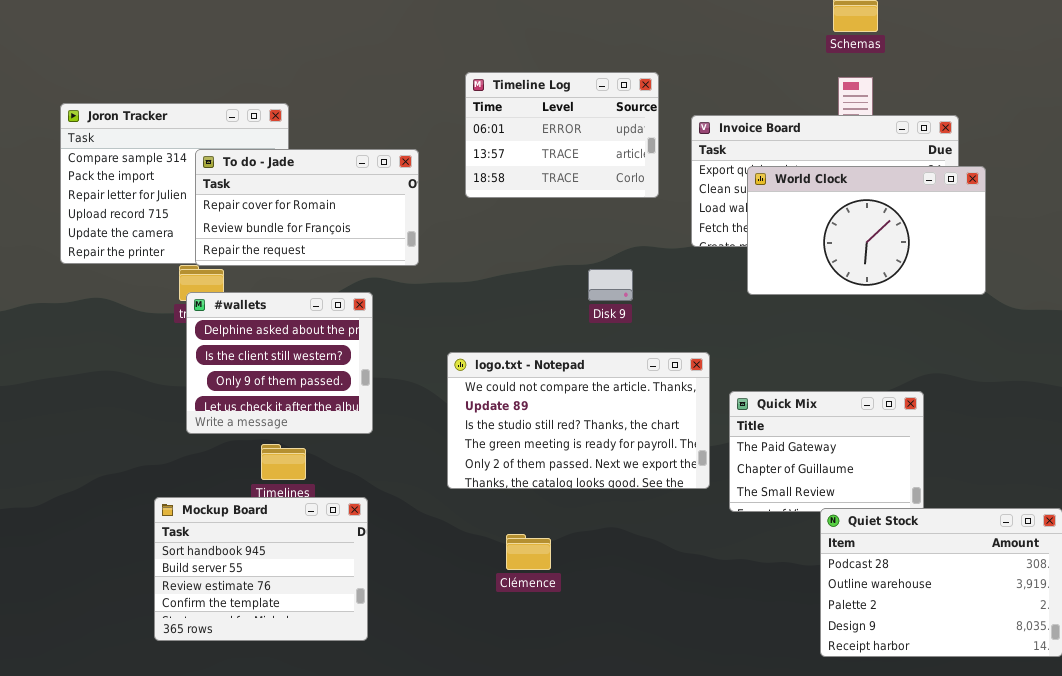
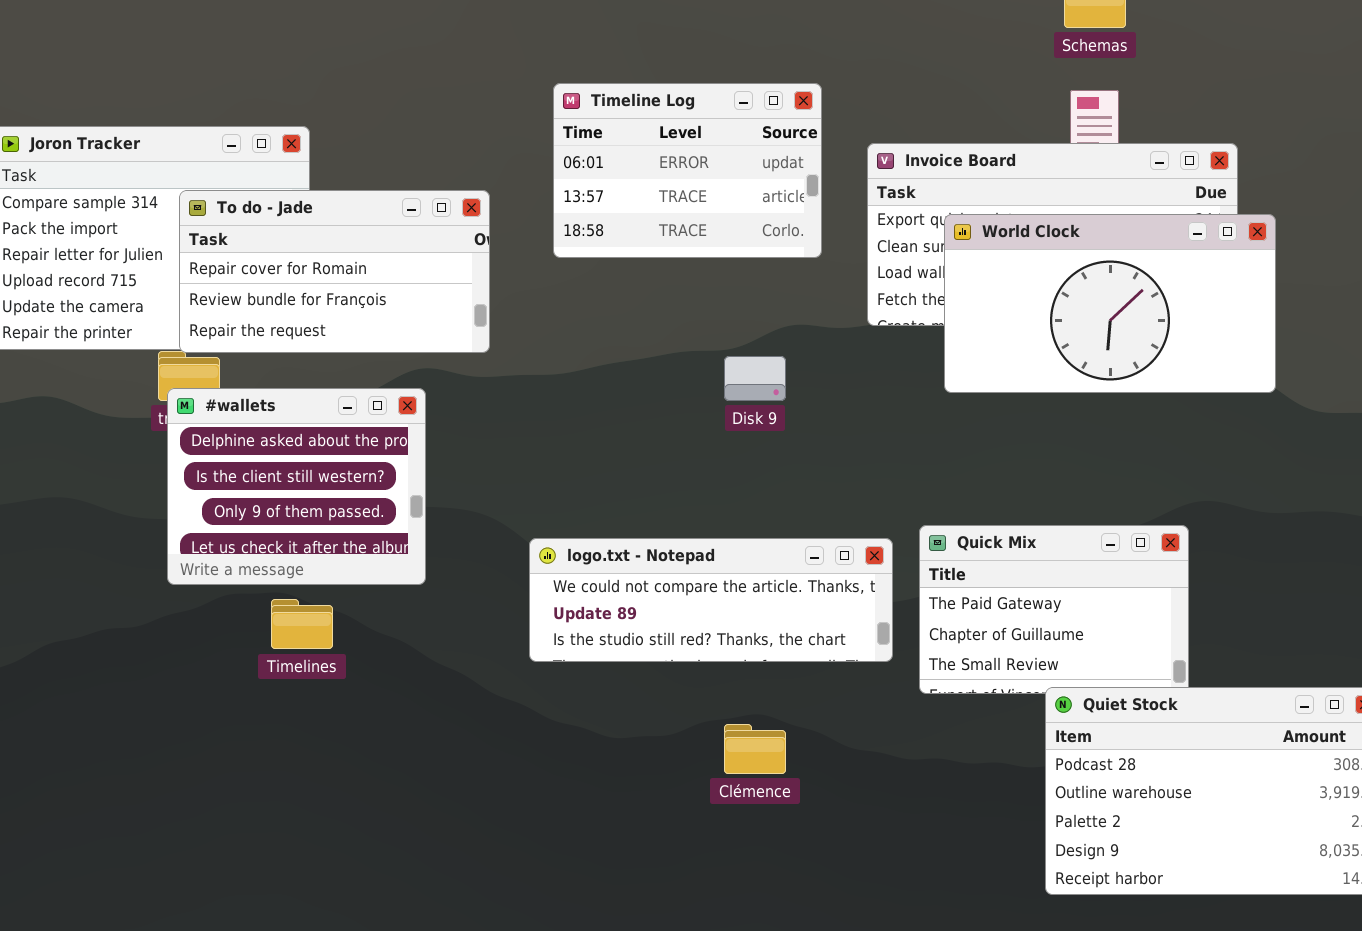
logo.txt - Notepad: [447,352,710,489] -> [529,538,893,662], resized
Mockup Board: [154,497,368,641] -> none, closed
Clémence: [506,534,551,570] -> [724,724,786,774], moved

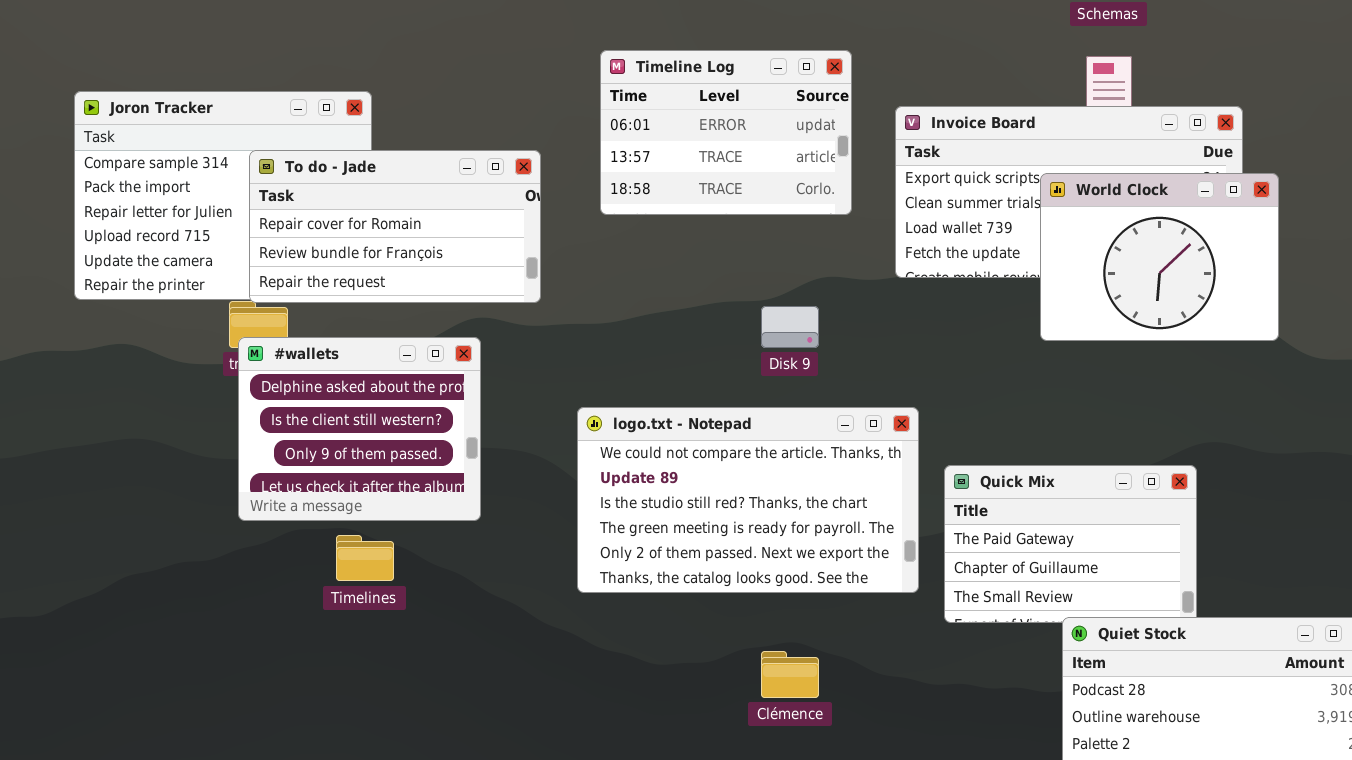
World Clock: [944,214,1276,393] -> [1040,173,1279,341], resized
logo.txt - Notepad: [529,538,893,662] -> [577,407,919,593], resized

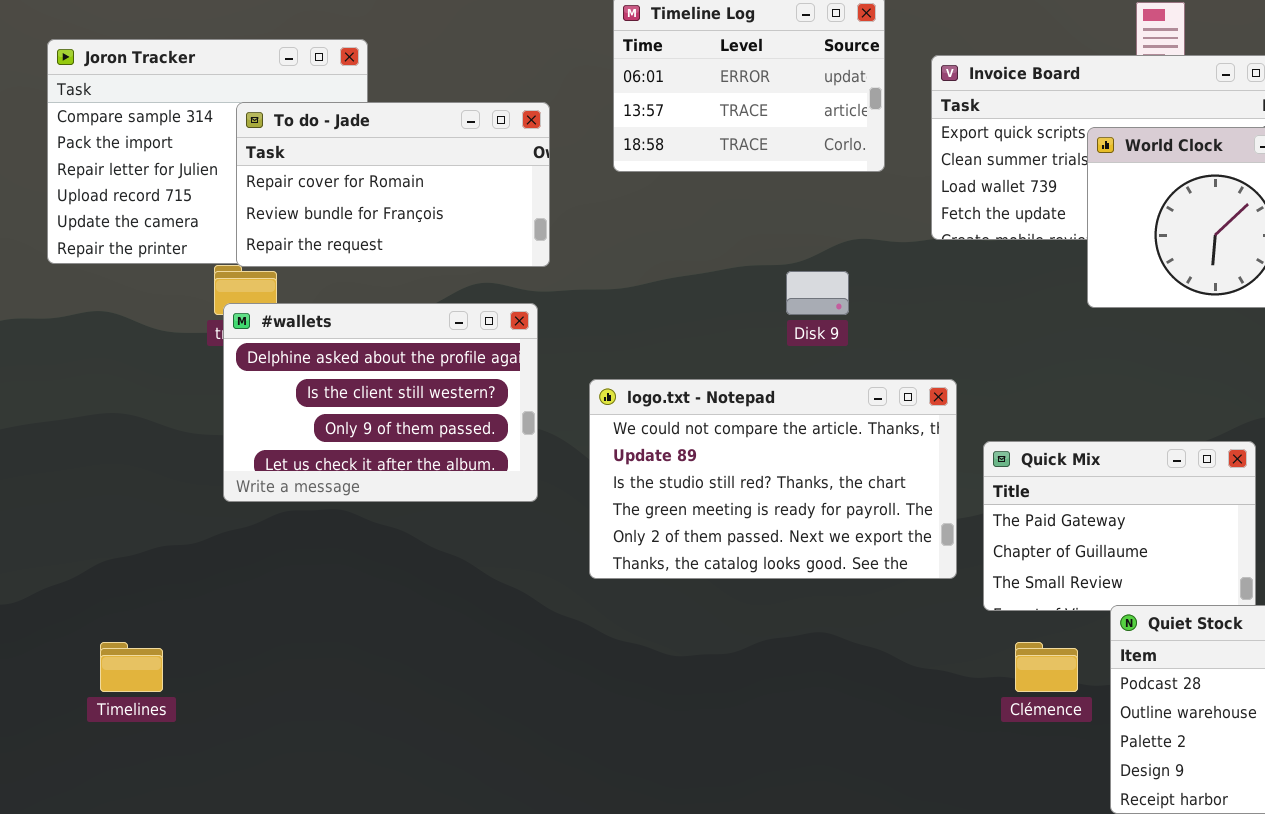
#wallets: [238,337,481,521] -> [223,303,538,502], resized
Timelines: [336,535,394,581] -> [100,642,163,692], moved
Clémence: [761,651,819,698] -> [1015,642,1078,692], moved

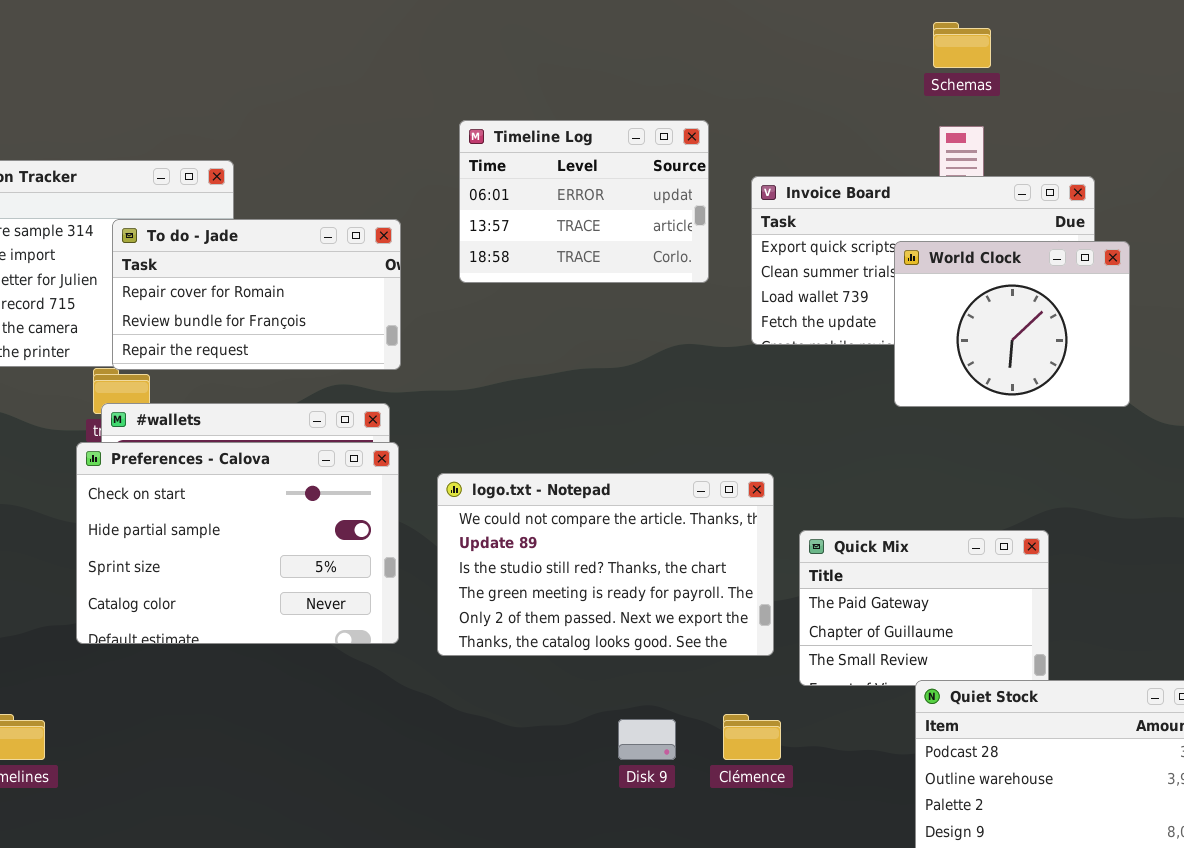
Disk 9: [786,271,849,315] -> [618,719,676,760], moved
Preferences - Calova: none -> [76,442,399,644], opened
Clémence: [1015,642,1078,692] -> [723,714,781,760], moved

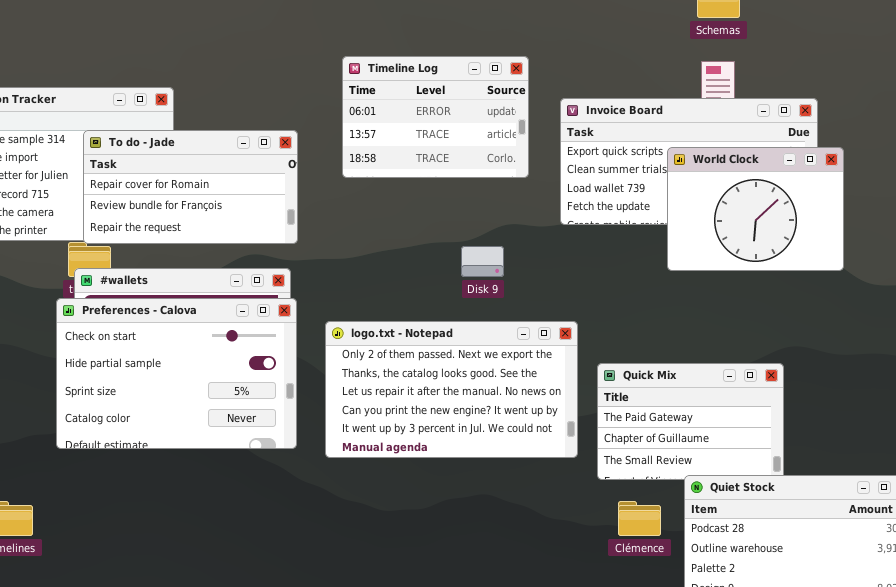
logo.txt - Notepad: [437,473,774,656] -> [325,321,578,458], scrolled down 4 rows
Clémence: [723,714,781,760] -> [618,501,661,536], moved
Disk 9: [618,719,676,760] -> [461,246,504,277], moved

